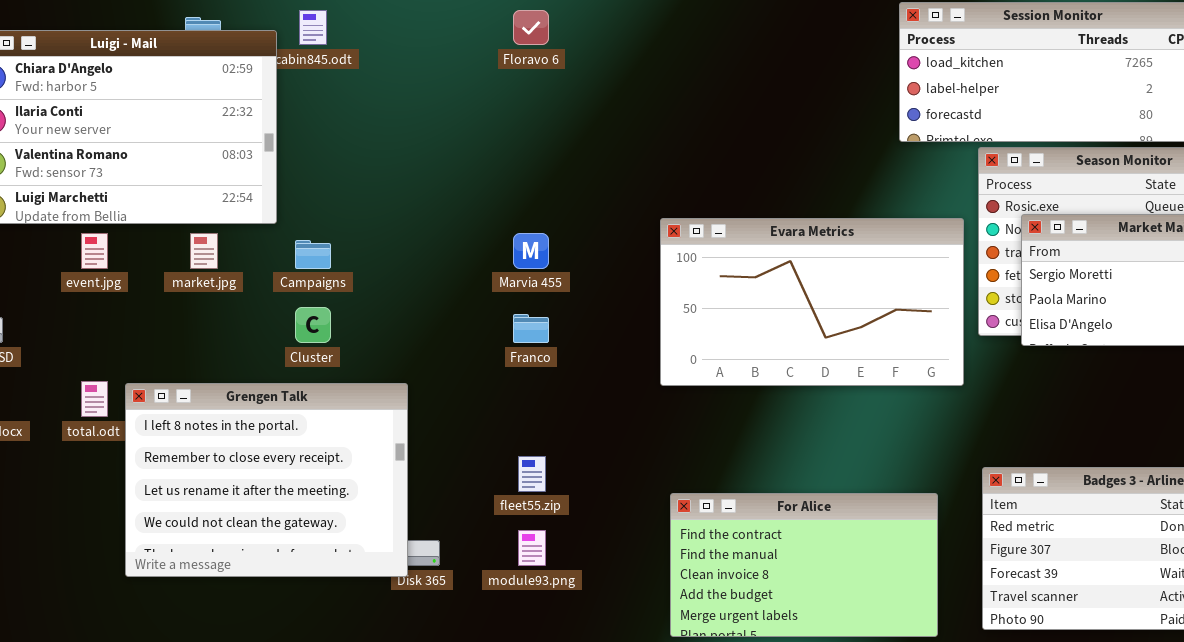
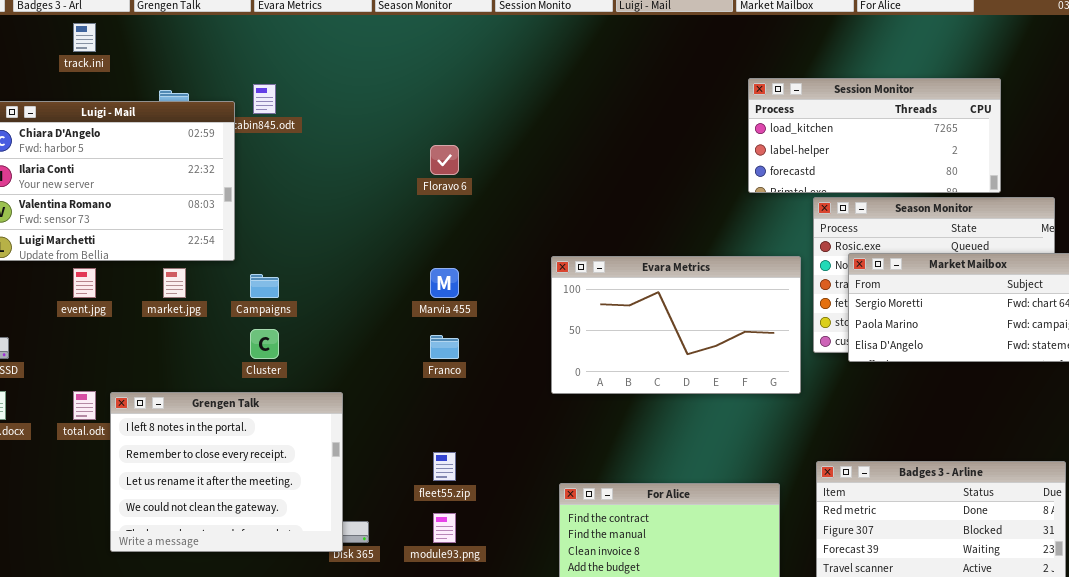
Floravo 6: [513,10,549,45] -> [430,145,459,175], moved

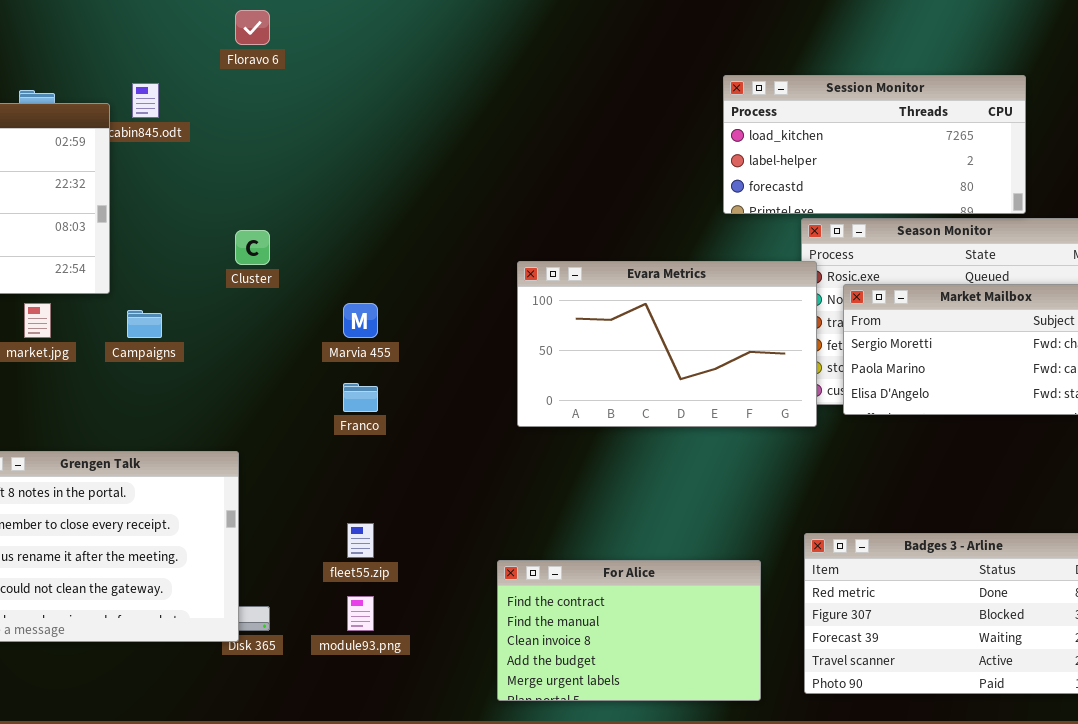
Floravo 6: [430,145,459,175] -> [235,10,270,45], moved
Evara Metrics: [551,256,801,394] -> [517,261,817,427], moved
Cluster: [250,329,279,359] -> [235,230,270,265], moved

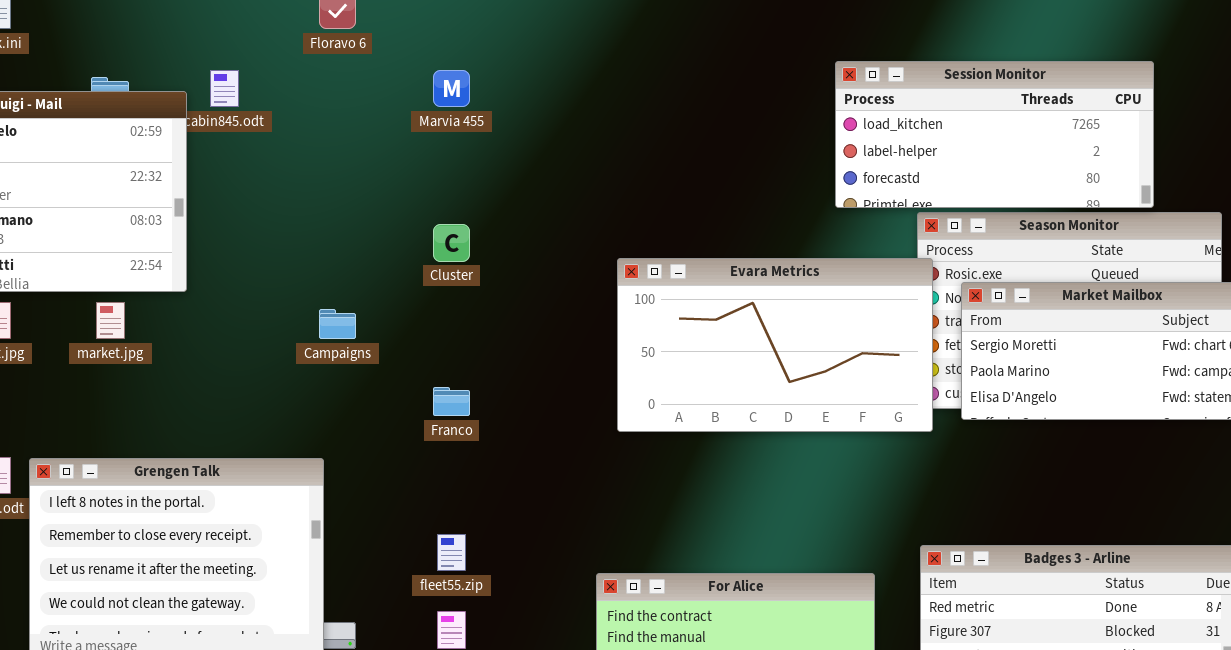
Cluster: [235,230,270,265] -> [433,224,470,262], moved
Marvia 455: [343,303,378,338] -> [433,70,470,107], moved
Campaigns: [127,310,162,338] -> [319,309,356,339], moved

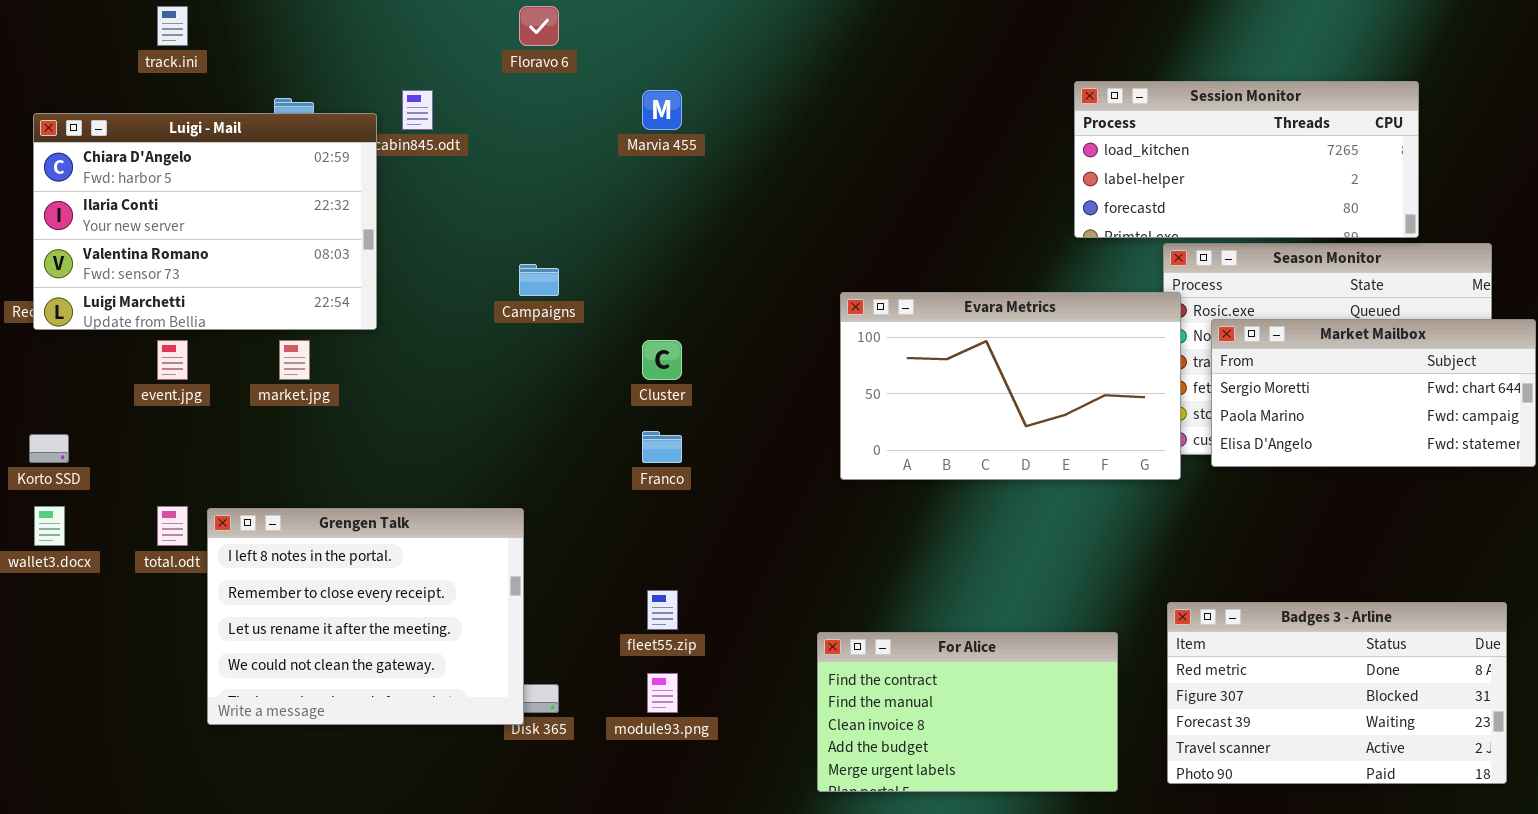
Cluster: [433,224,470,262] -> [642,340,682,380], moved
Campaigns: [319,309,356,339] -> [519,264,559,296], moved

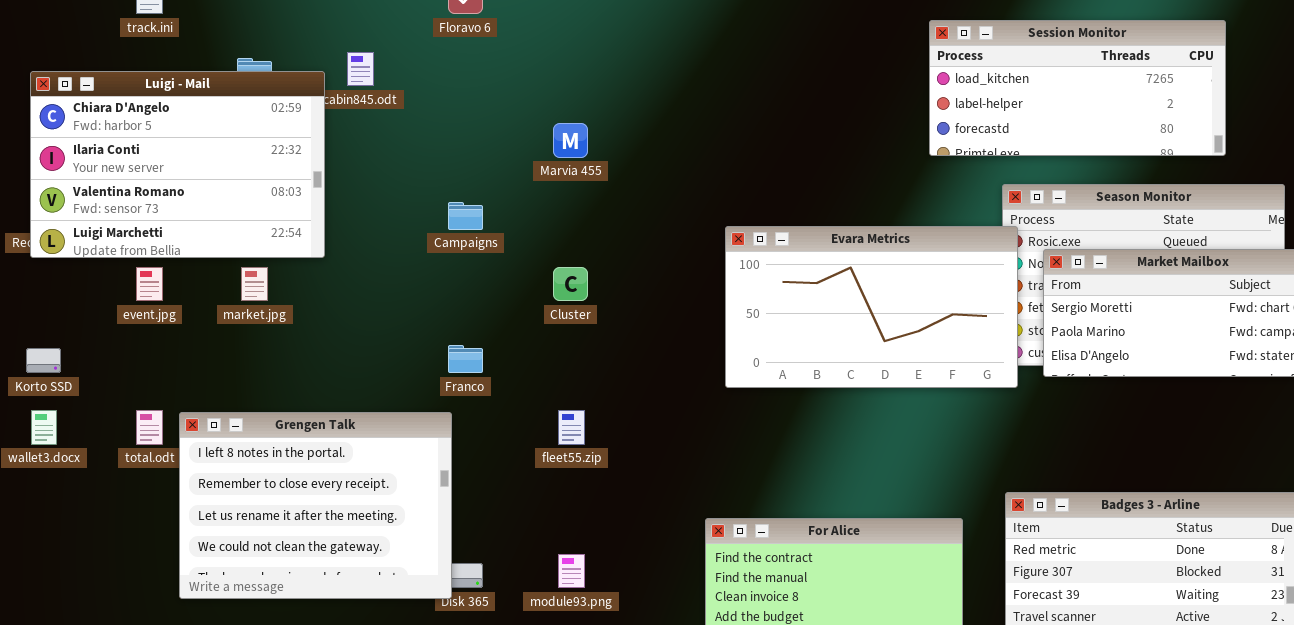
Session Monitor: [1074,81,1419,238] -> [929,20,1226,156], moved
Marvia 455: [642,90,682,130] -> [553,123,588,158], moved
Franco: [642,431,682,463] -> [448,345,483,373], moved
fleet55.zip: [647,590,678,630] -> [558,410,585,445], moved

